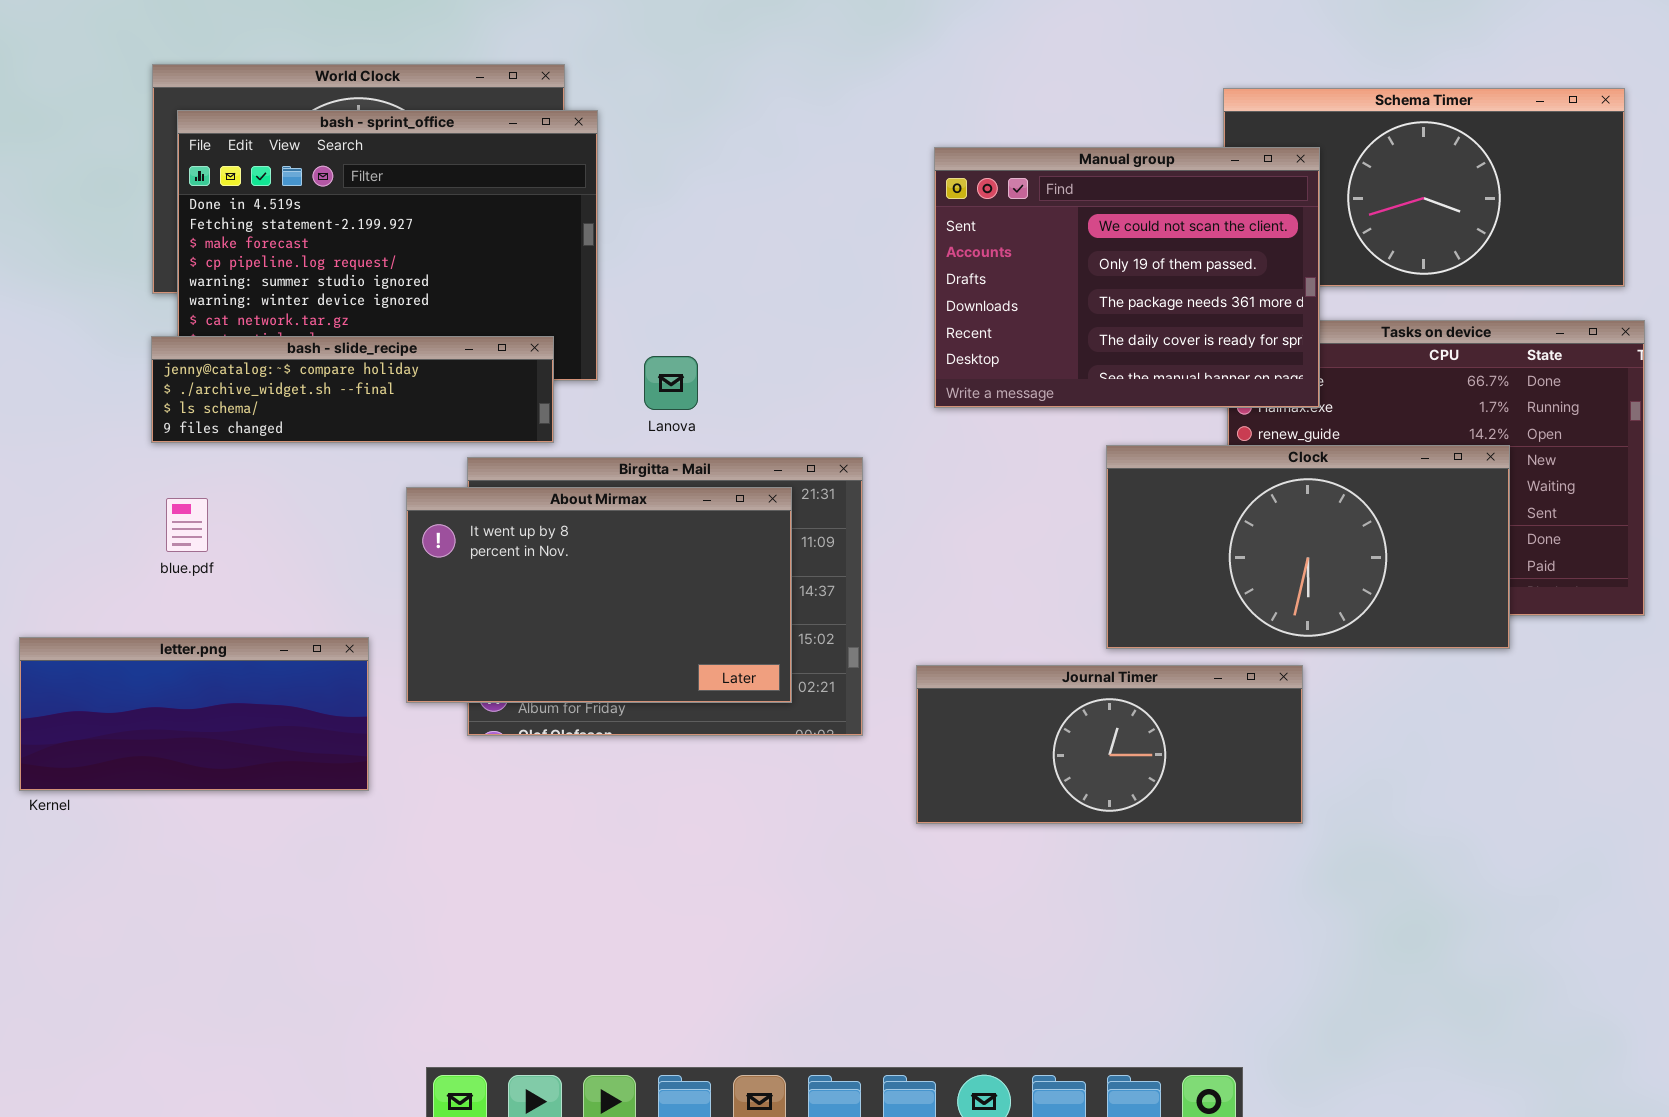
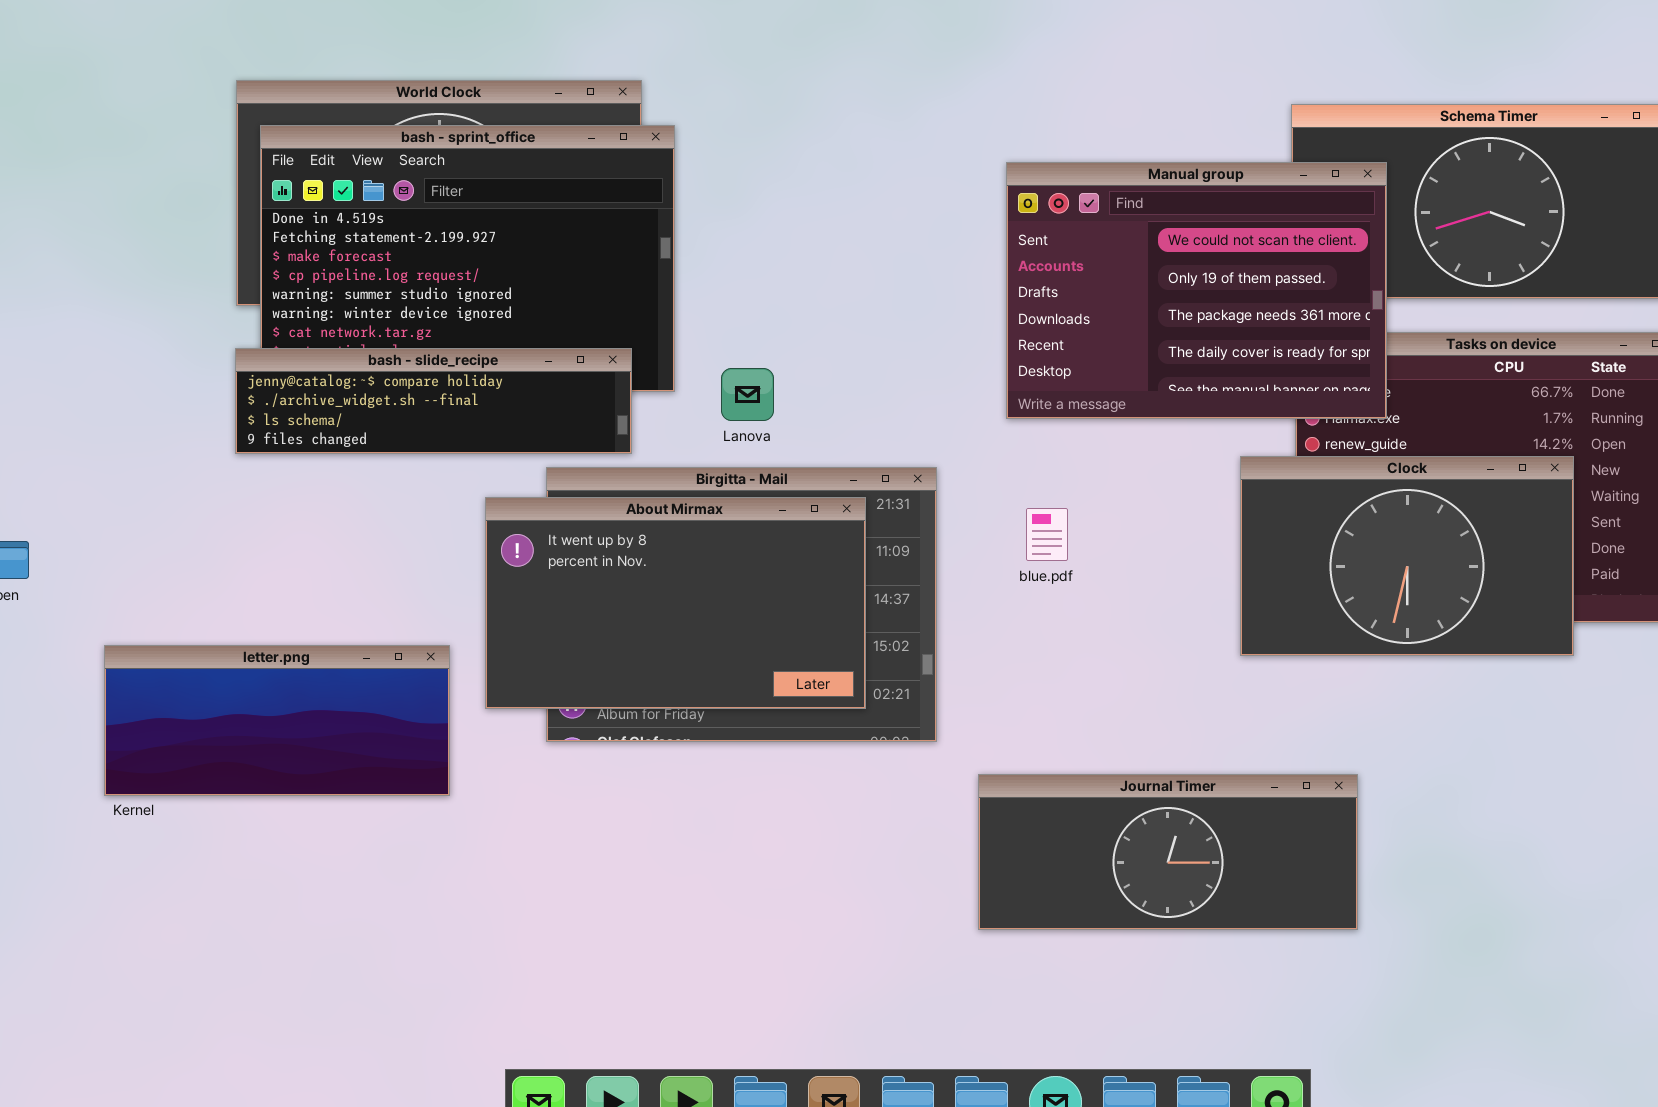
Clock: [1106,445,1510,649] -> [1240,456,1574,656], resized
blue.pdf: [166,498,208,552] -> [1026,508,1068,561], moved
Journal Timer: [916,665,1303,824] -> [978,774,1358,930], moved

